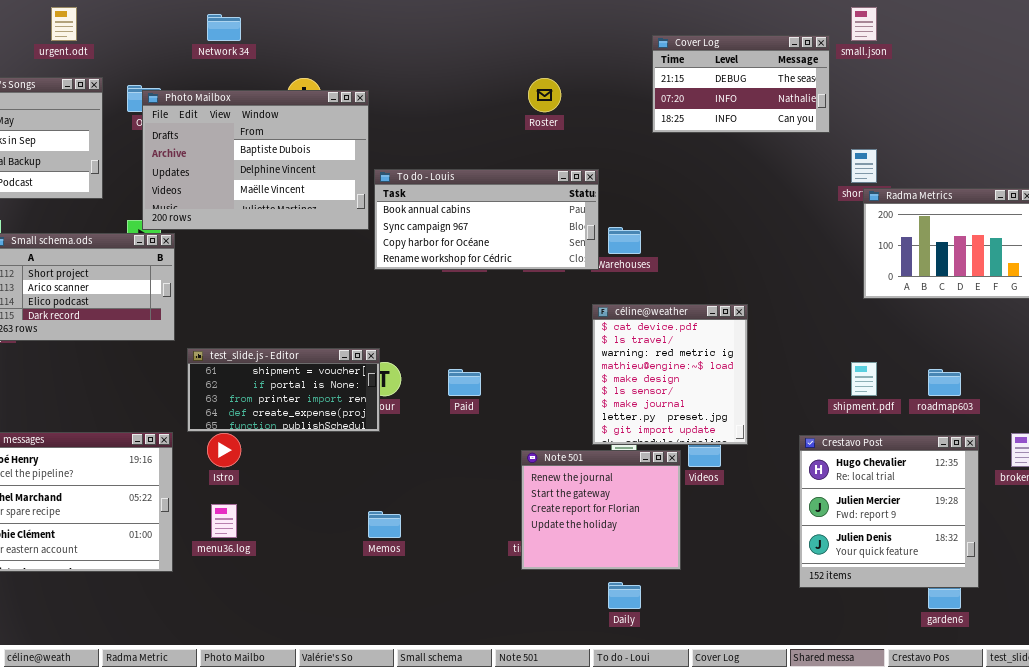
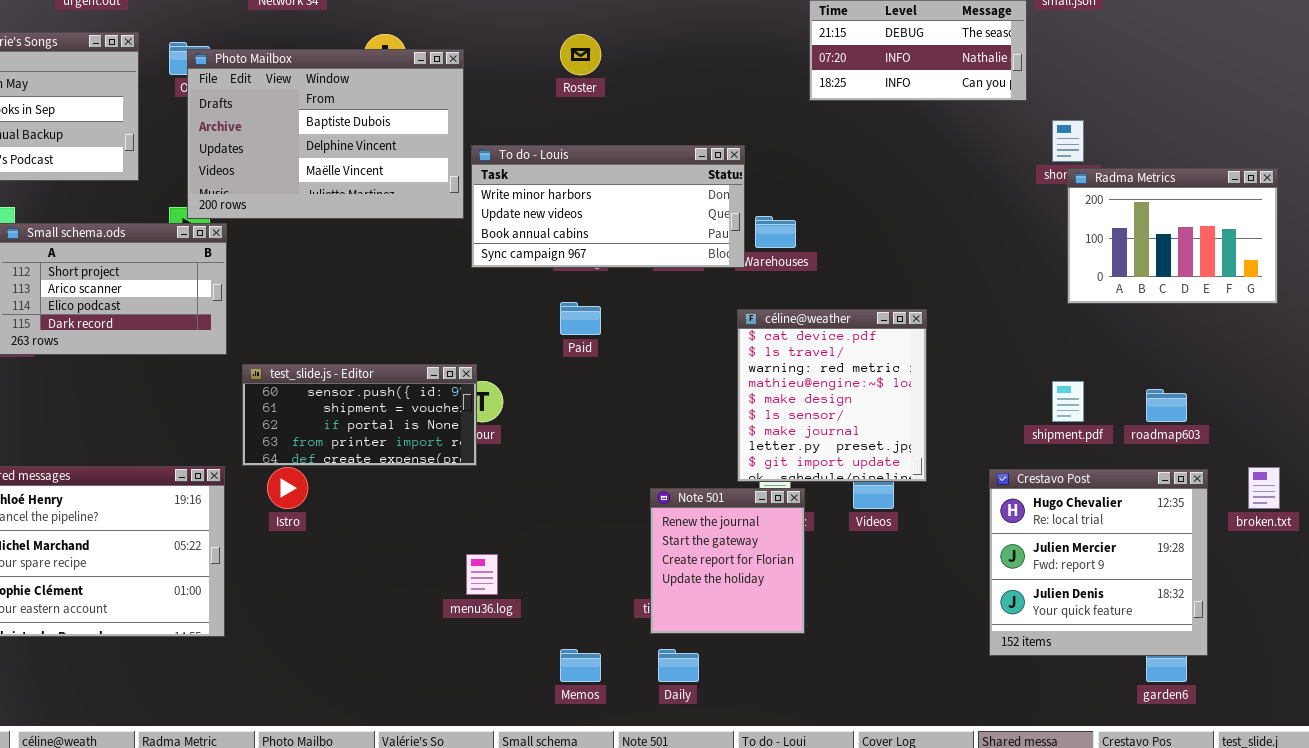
Roster: [528,78,561,112] -> [560,34,601,75], moved
To do - Louis: [374,169,599,270] -> [471,145,745,268], scrolled up 2 rows
test_slide.js - Editor: [187,348,380,432] -> [242,364,477,466], scrolled up 1 row
Paid: [448,369,481,396] -> [560,302,601,335], moved
Note 501: [521,450,681,570] -> [650,488,805,634], resized
menu36.log: [211,504,237,538] -> [466,554,498,595], moved
Memos: [368,511,401,538] -> [560,649,601,682], moved
Daily: [608,582,641,609] -> [658,649,699,682], moved

